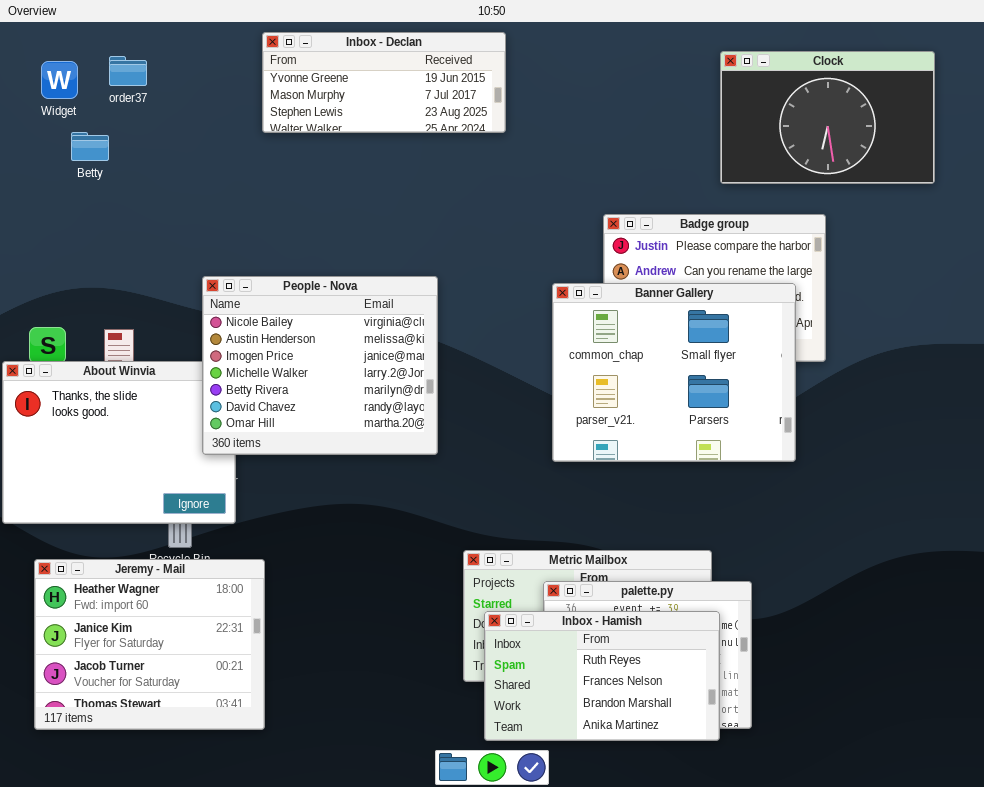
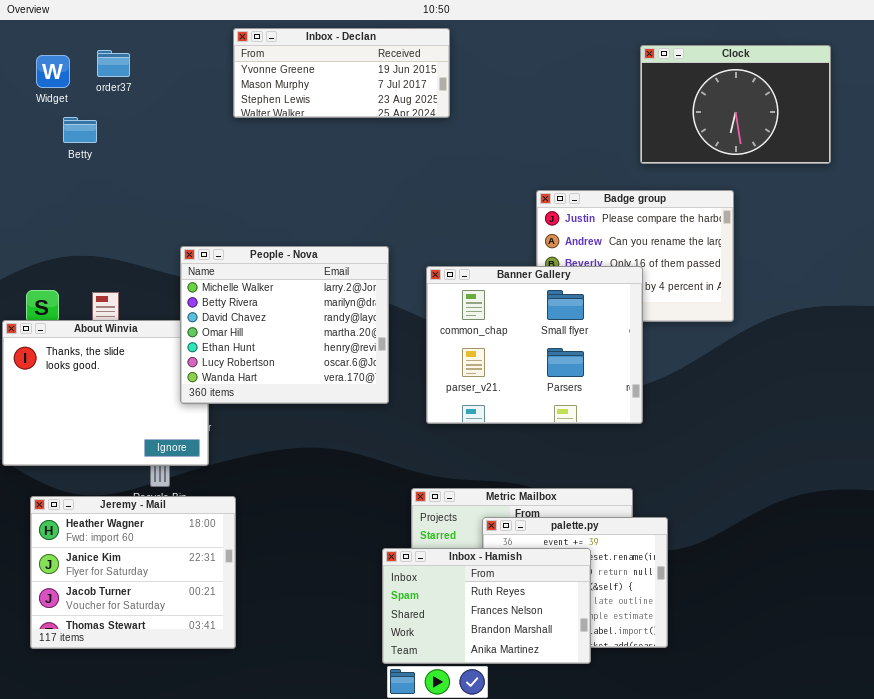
People - Nova: [202,276,438,455] -> [180,246,389,404], scrolled down 3 rows
Banner Gallery: [552,283,796,462] -> [426,266,643,424], moved
Inbox - Hamish: [484,611,720,741] -> [382,548,591,664], moved

